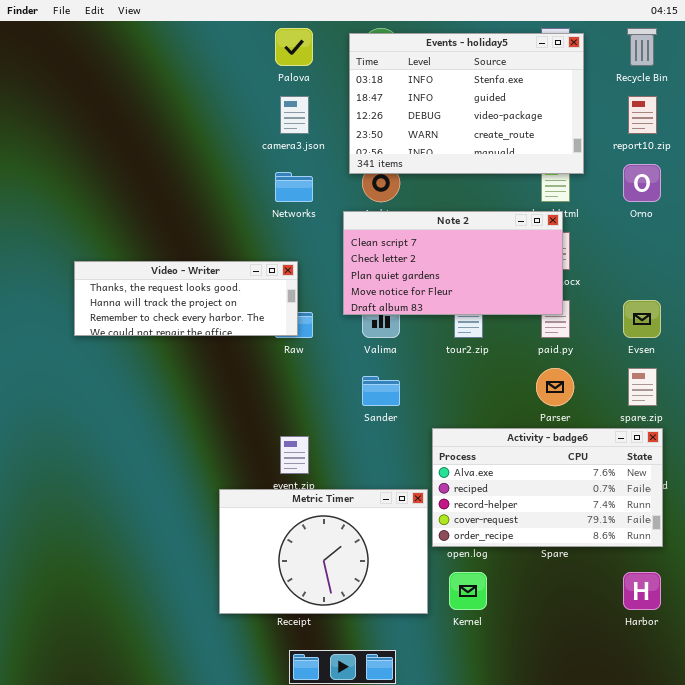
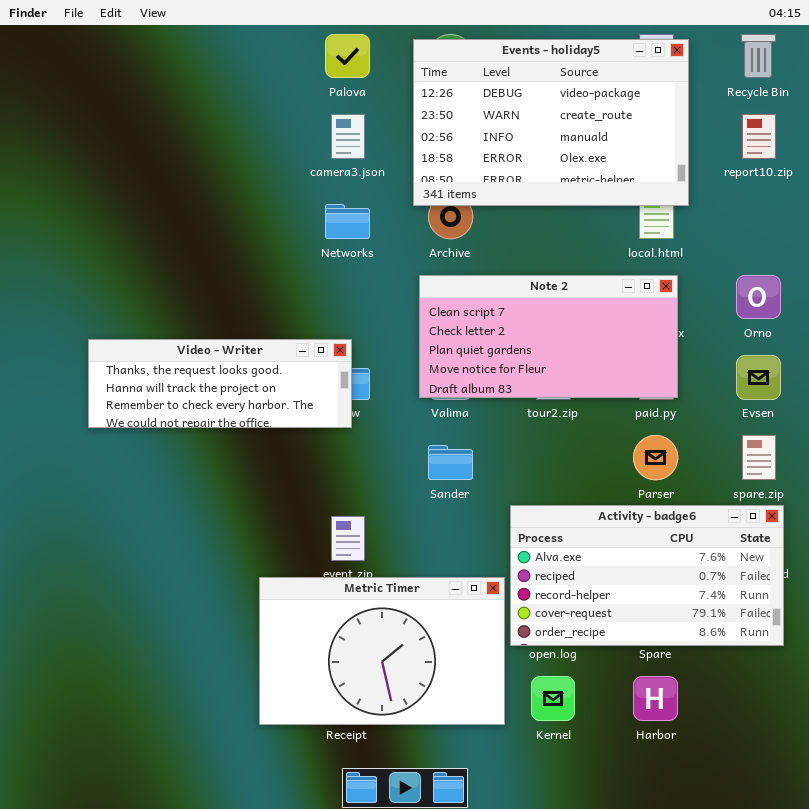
Events - holiday5: [349,33,584,174] -> [413,39,689,206], scrolled down 2 rows
Orno: [623,164,661,202] -> [736,275,781,319], moved
Note 2: [343,211,563,315] -> [419,275,678,398], moved
Video - Writer: [74,261,298,336] -> [88,339,352,428], moved
Harbor: [623,572,661,610] -> [633,676,678,721], moved

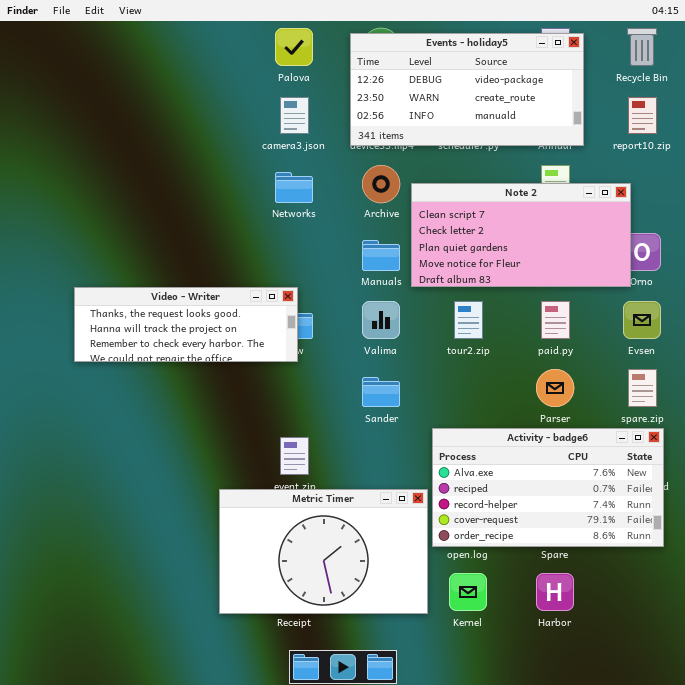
Events - holiday5: [413,39,689,206] -> [350,33,584,146], resized
Note 2: [419,275,678,398] -> [411,183,631,287], moved

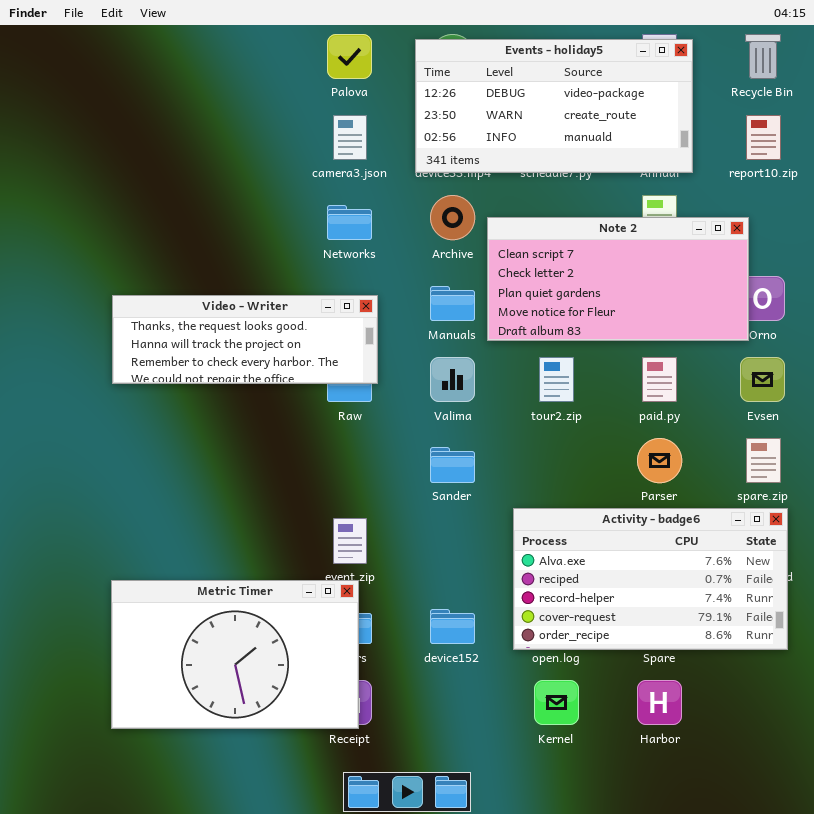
Video - Writer: [74,287,298,362] -> [112,295,378,384], moved
Metric Timer: [219,489,428,614] -> [111,580,359,729], moved

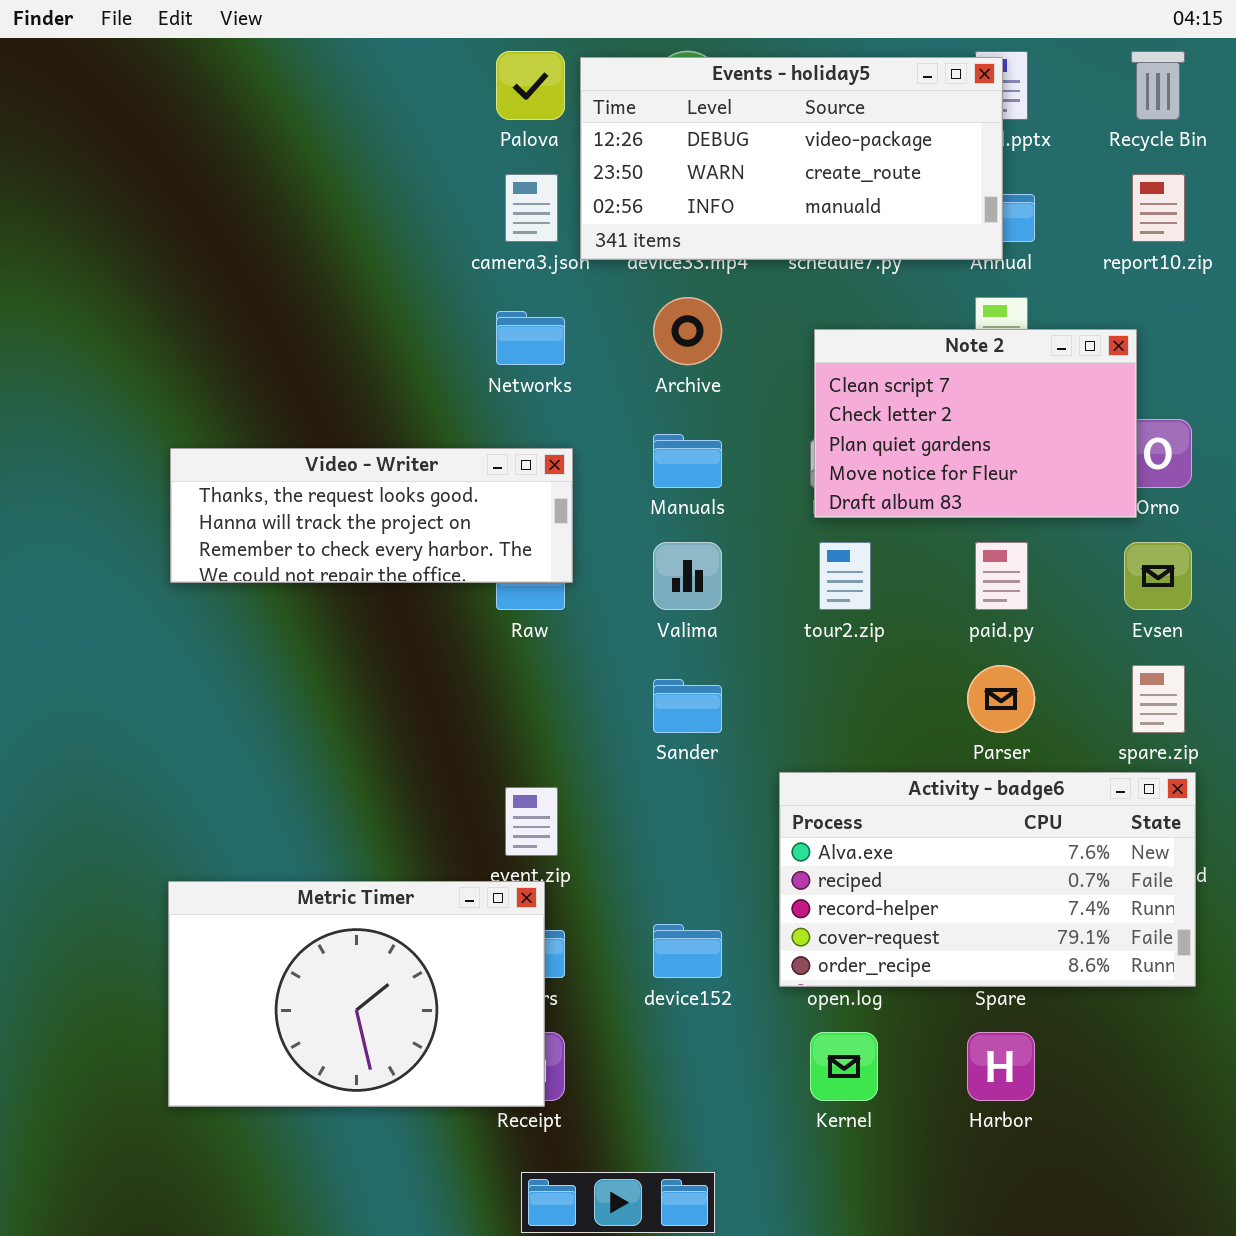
Events - holiday5: [415,39,693,173] -> [580,57,1003,260], moved
Note 2: [487,217,749,341] -> [814,329,1137,518], resized

